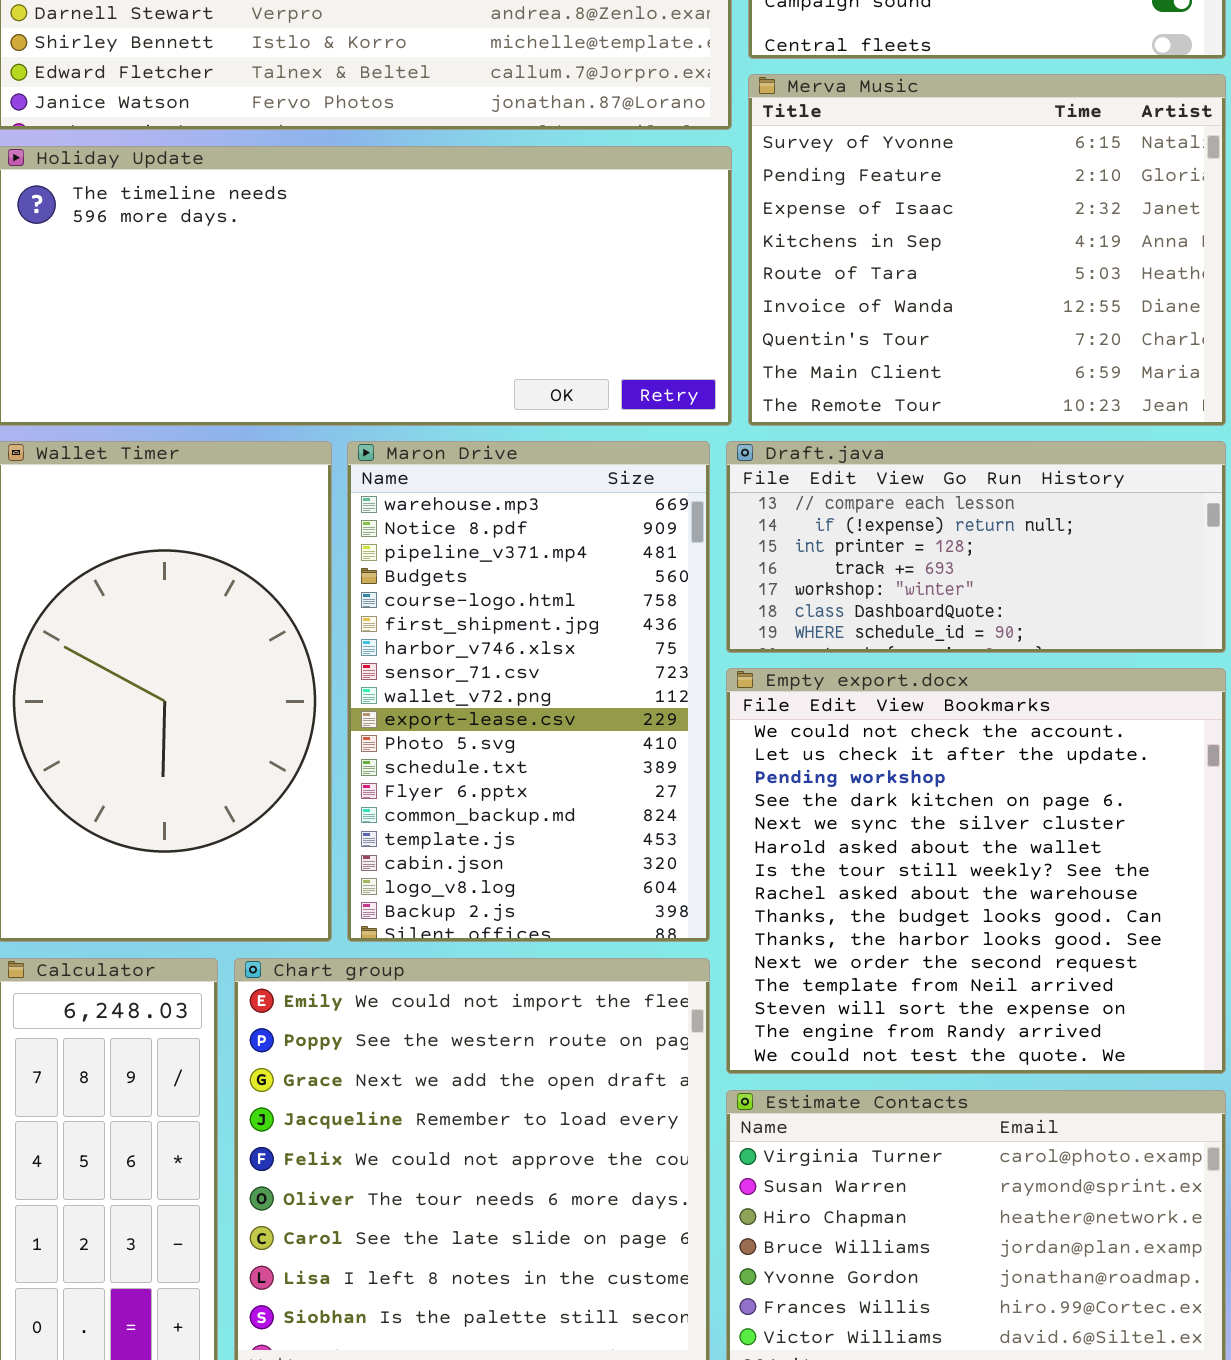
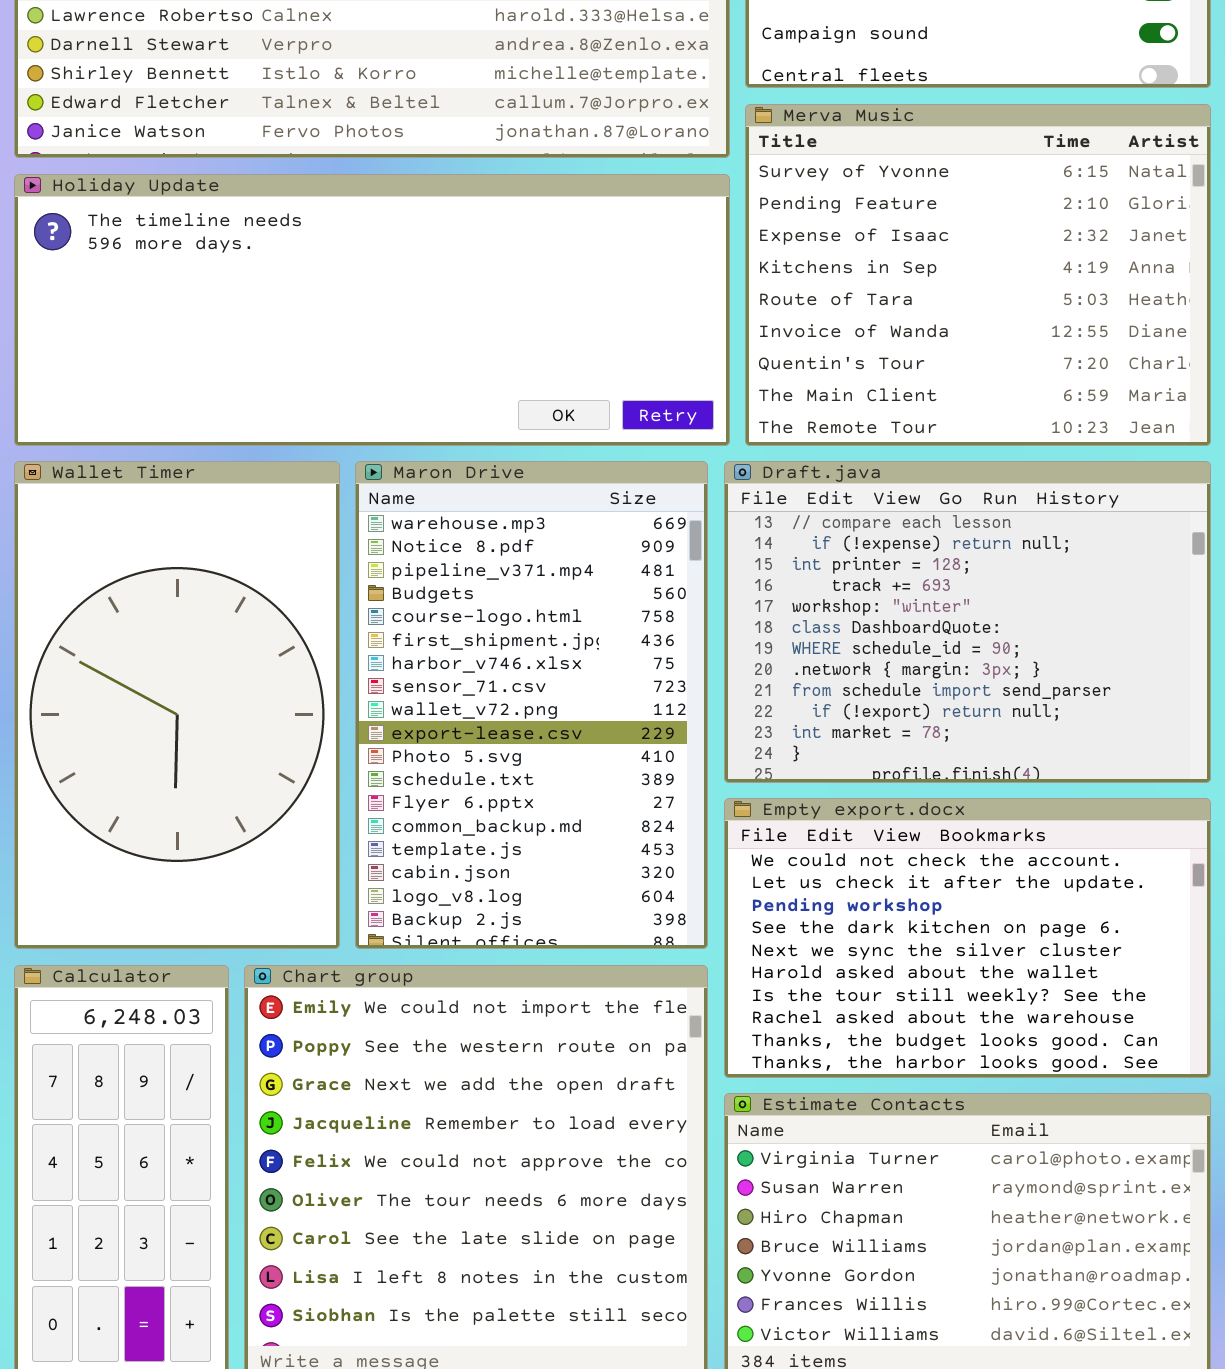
Draft.java: [726,441,1226,653] -> [724,461,1211,783], resized
Empty export.docx: [726,668,1226,1074] -> [724,798,1211,1078], resized

